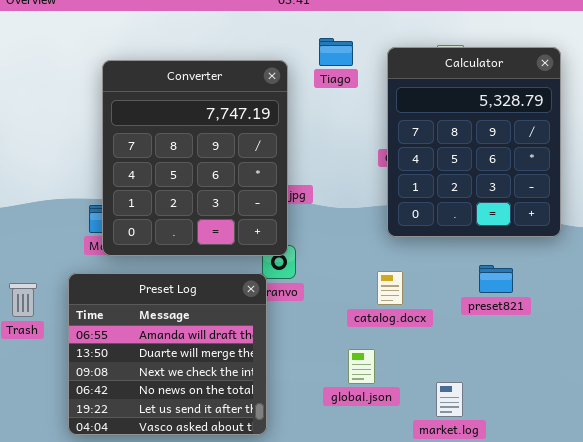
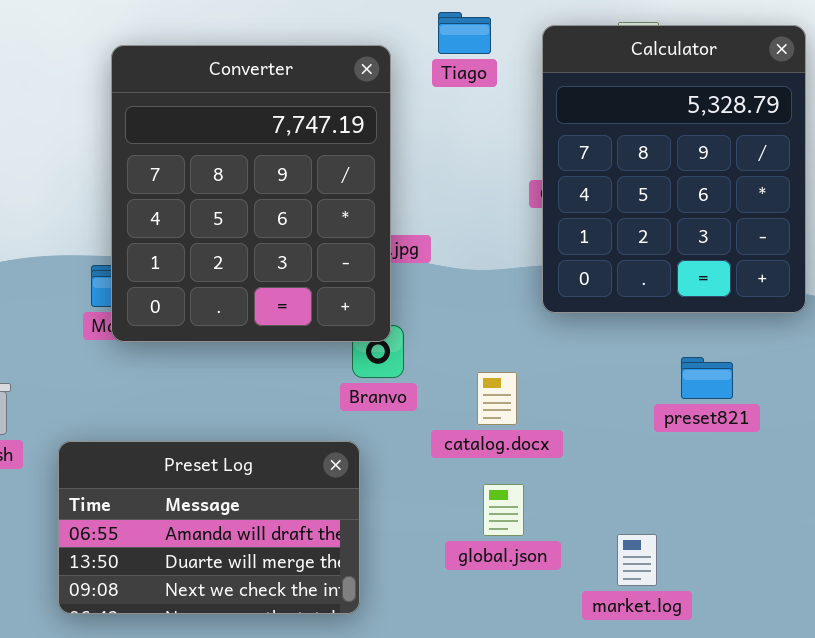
catalog.docx: [377,271,403,305] -> [477,372,517,425], moved
Preset Log: [68,273,267,435] -> [58,441,360,614], resized

